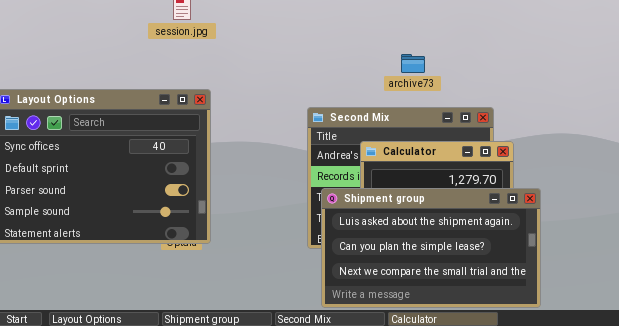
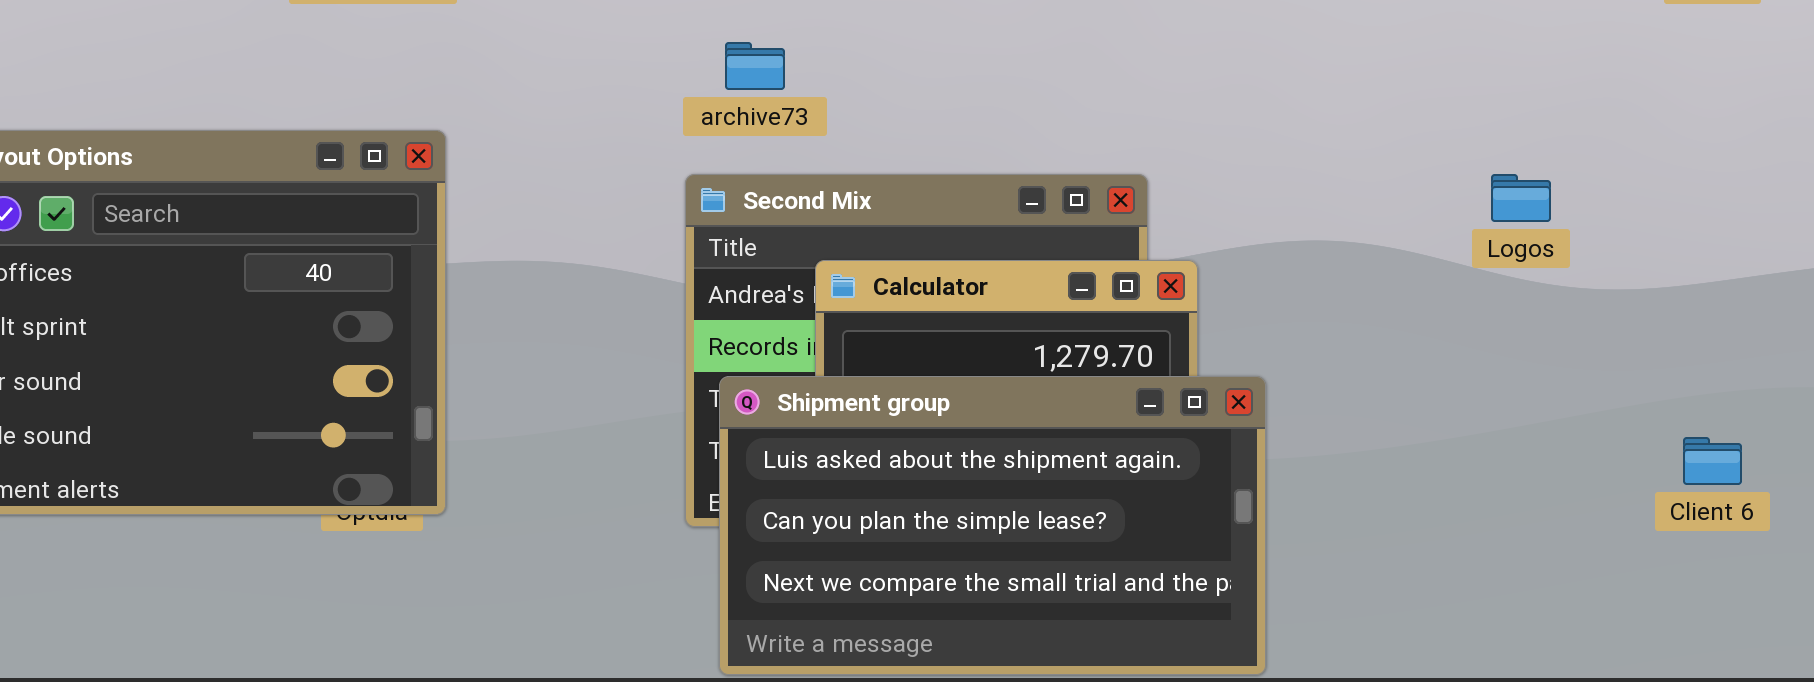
archive73: [401,54,425,73] -> [725,42,785,90], moved

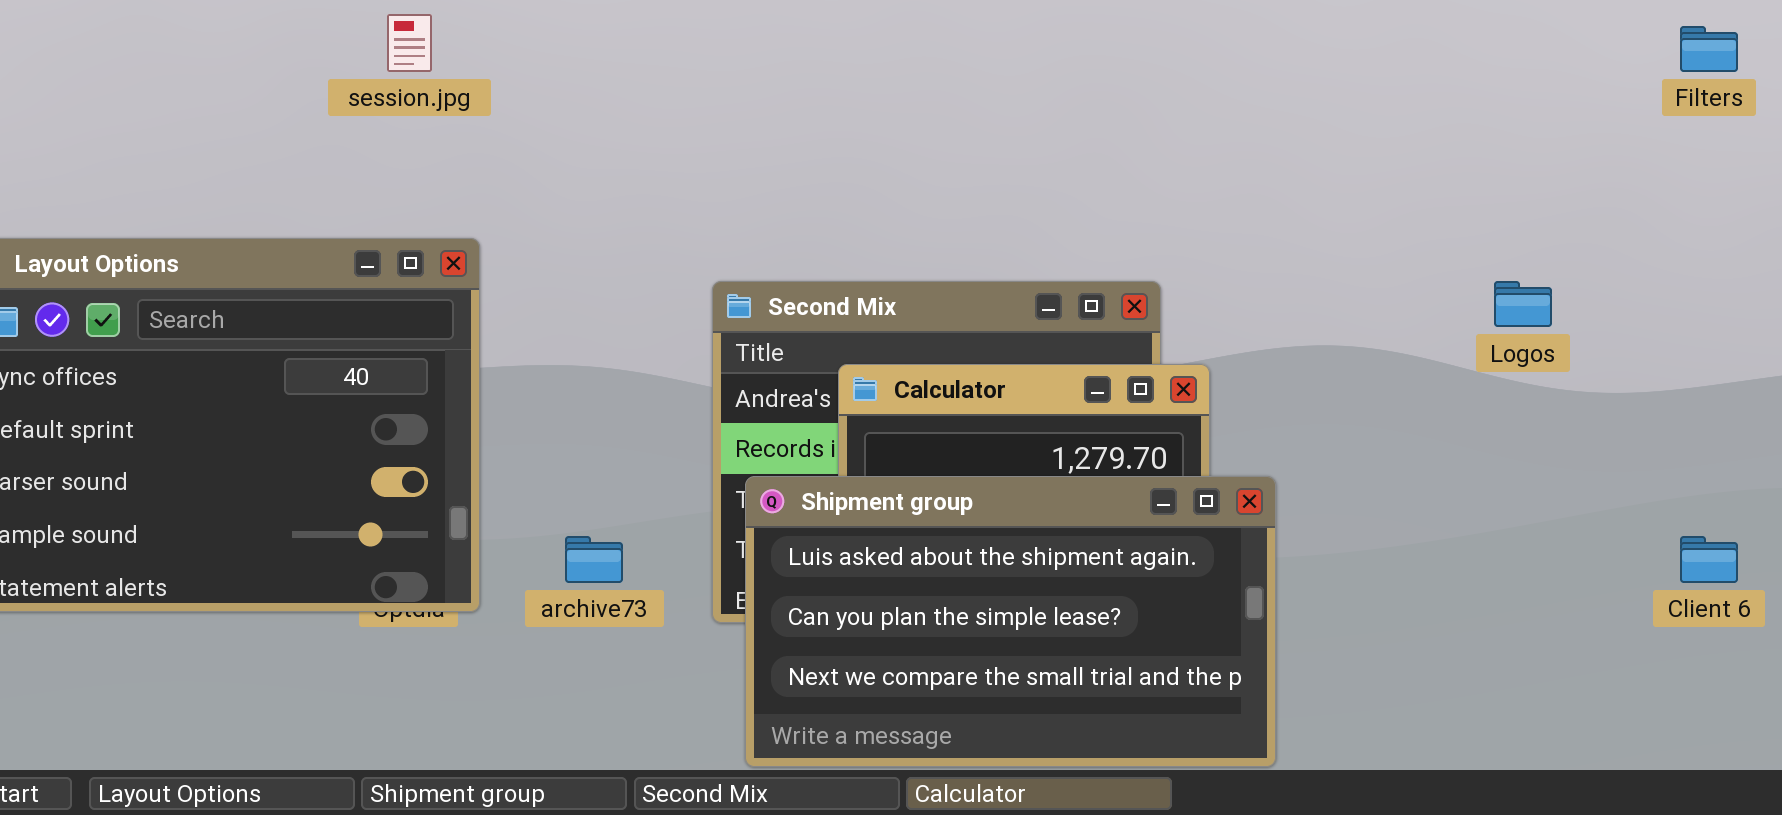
archive73: [725,42,785,90] -> [565,536,623,583], moved

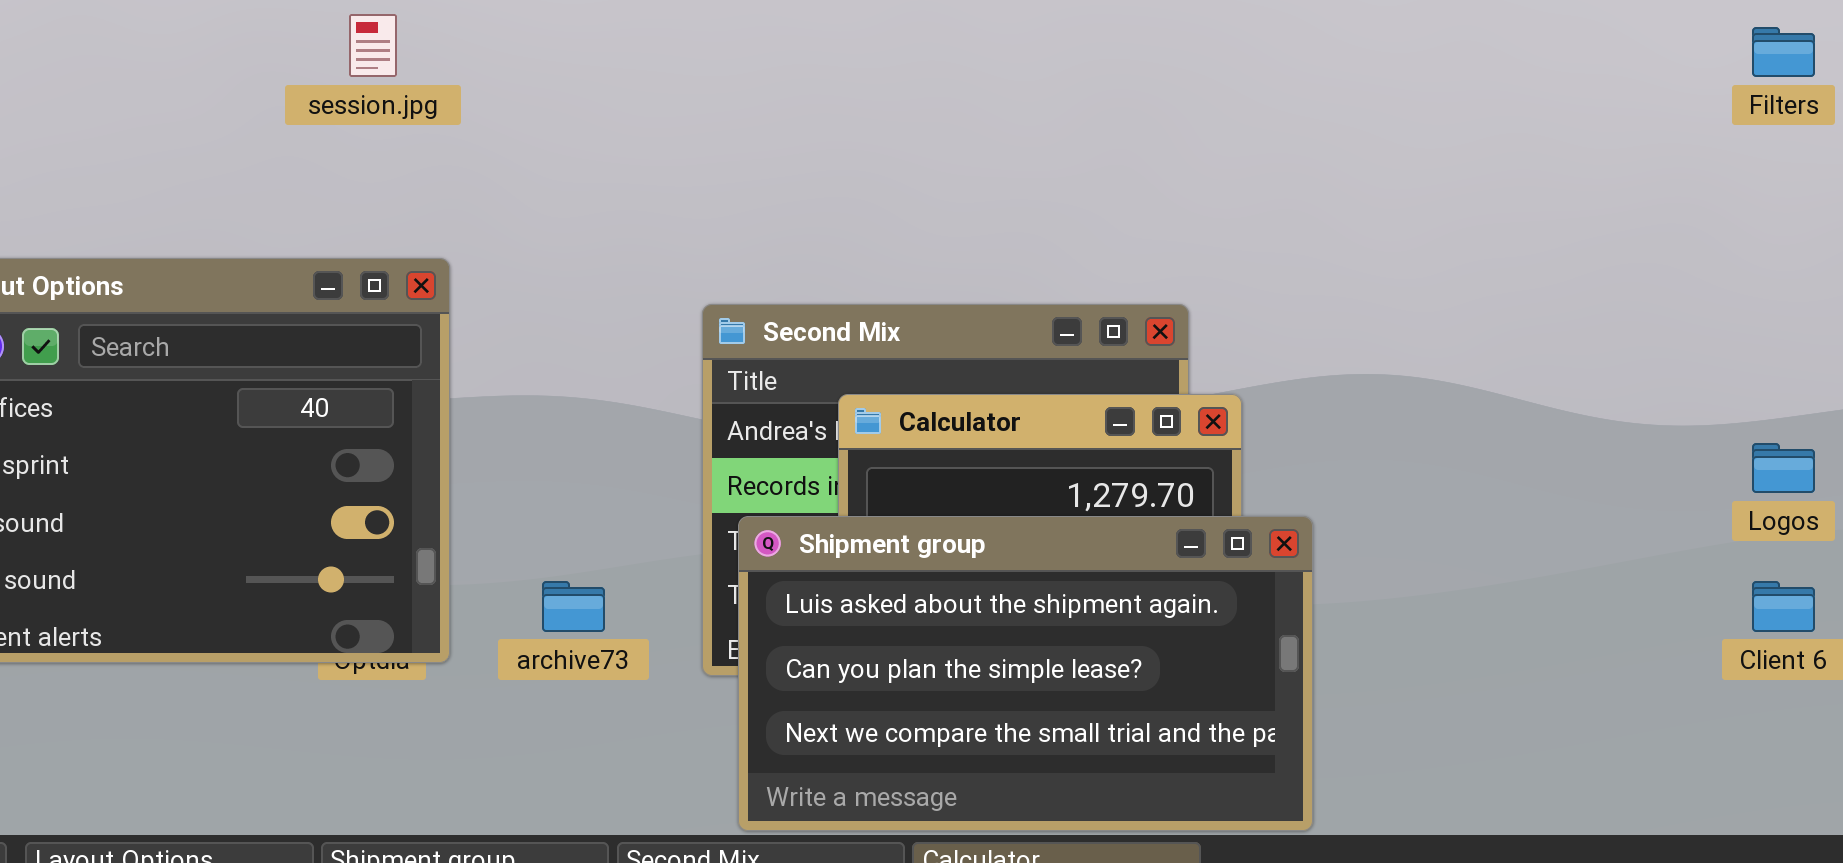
Logos: [1494,281,1552,327] -> [1752,443,1815,493], moved

